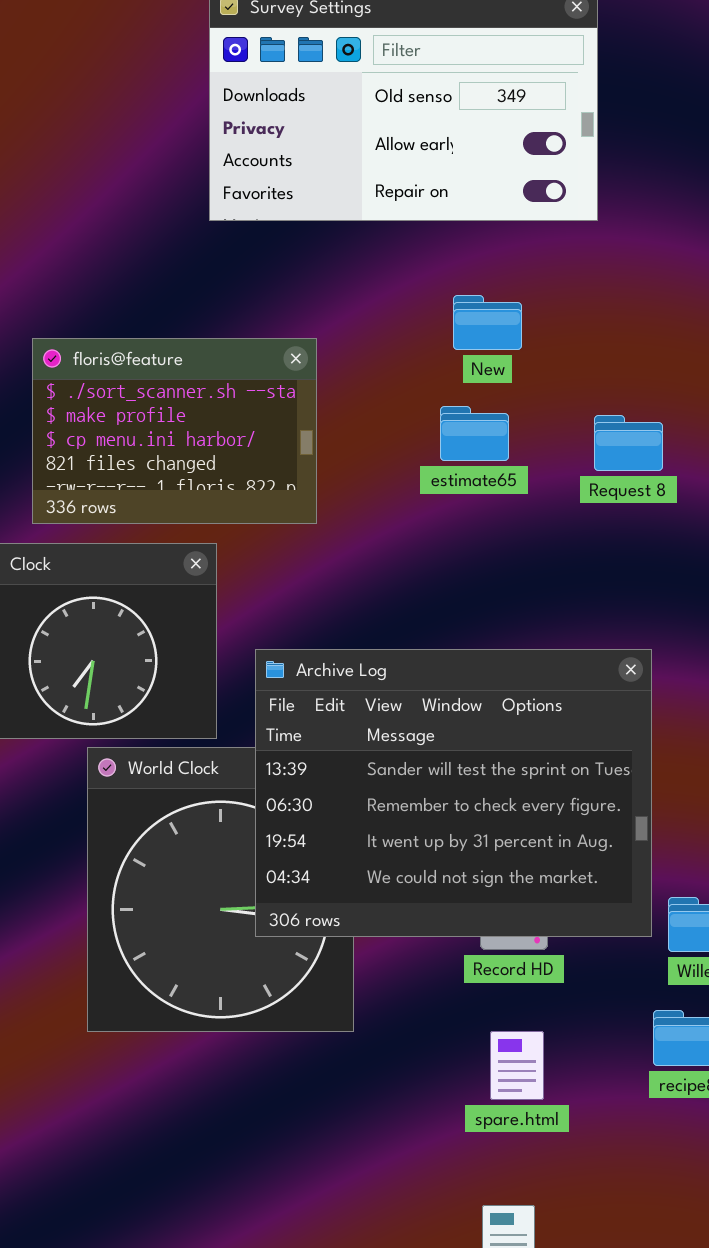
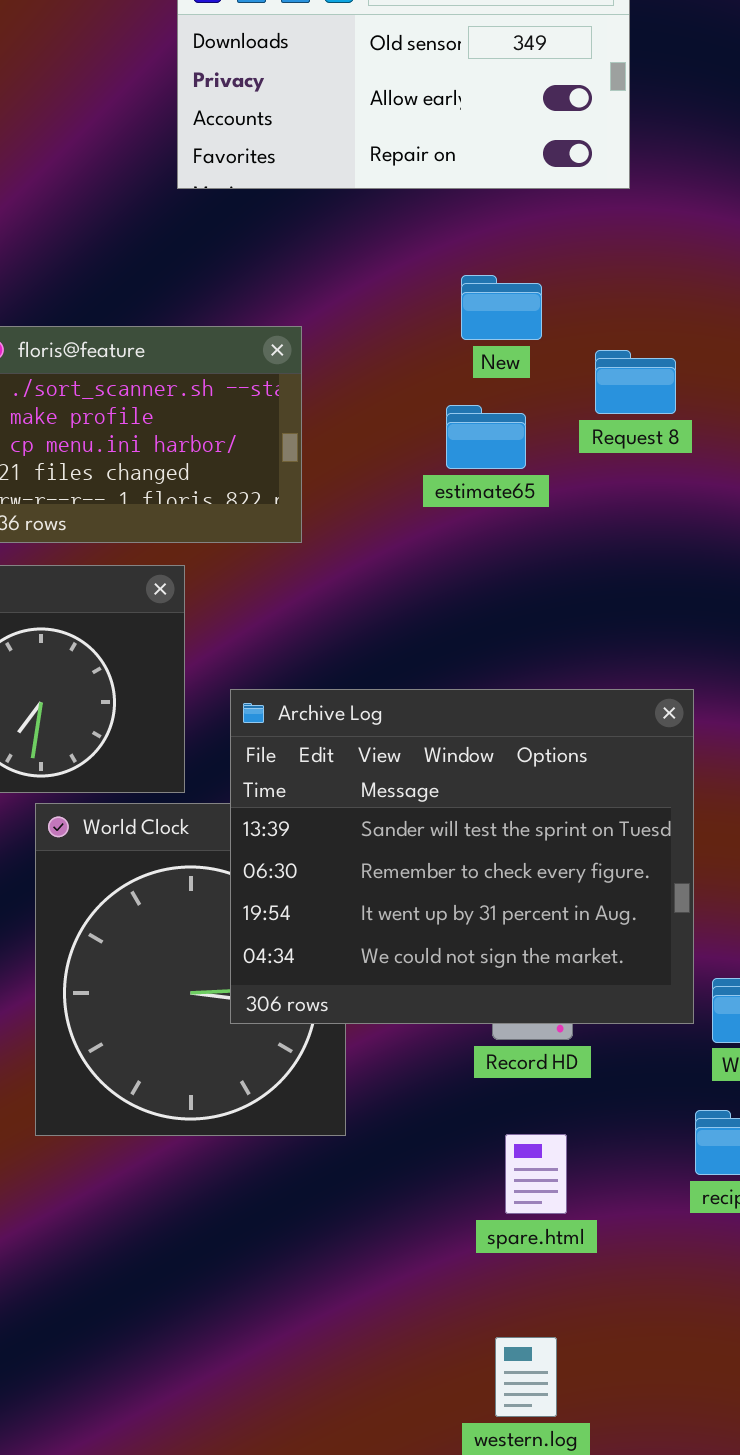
Request 8: [594,415,663,471] -> [595,350,676,414], moved

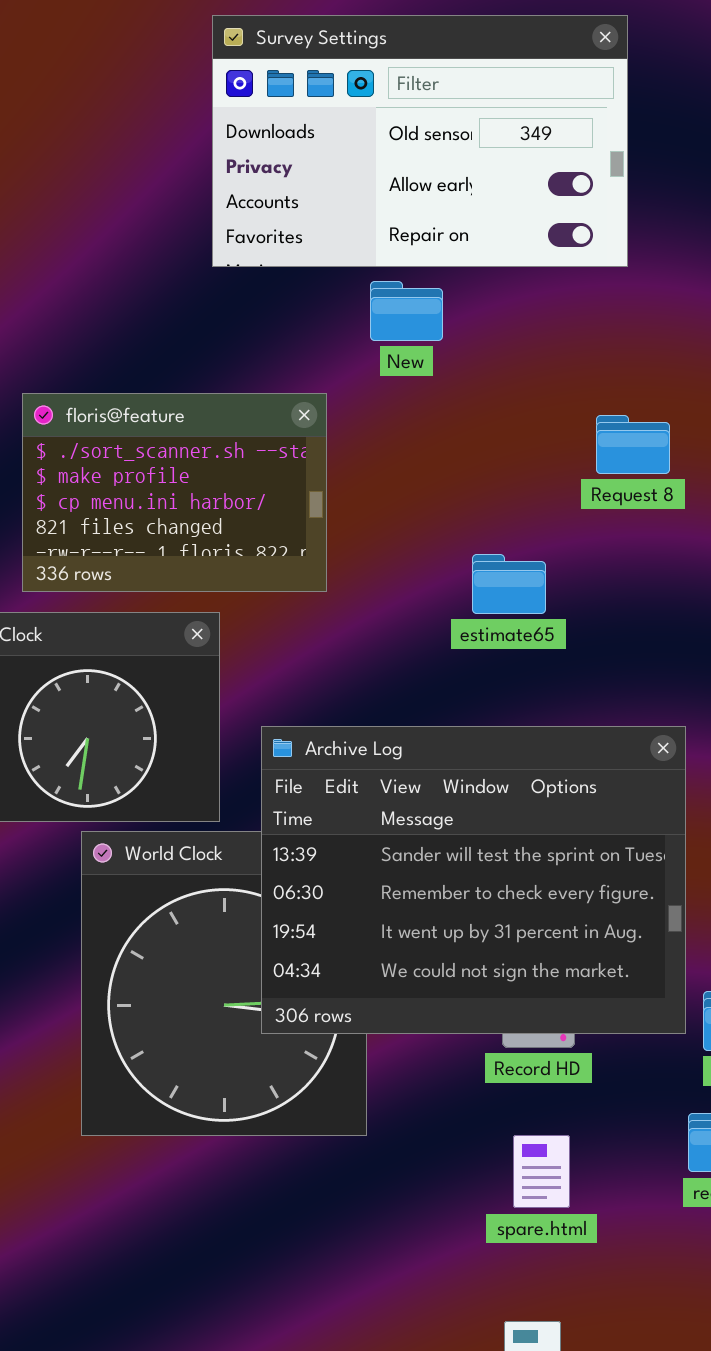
New: [461,275,542,340] -> [370,281,443,341], moved
estimate65: [446,405,526,469] -> [472,554,546,614], moved

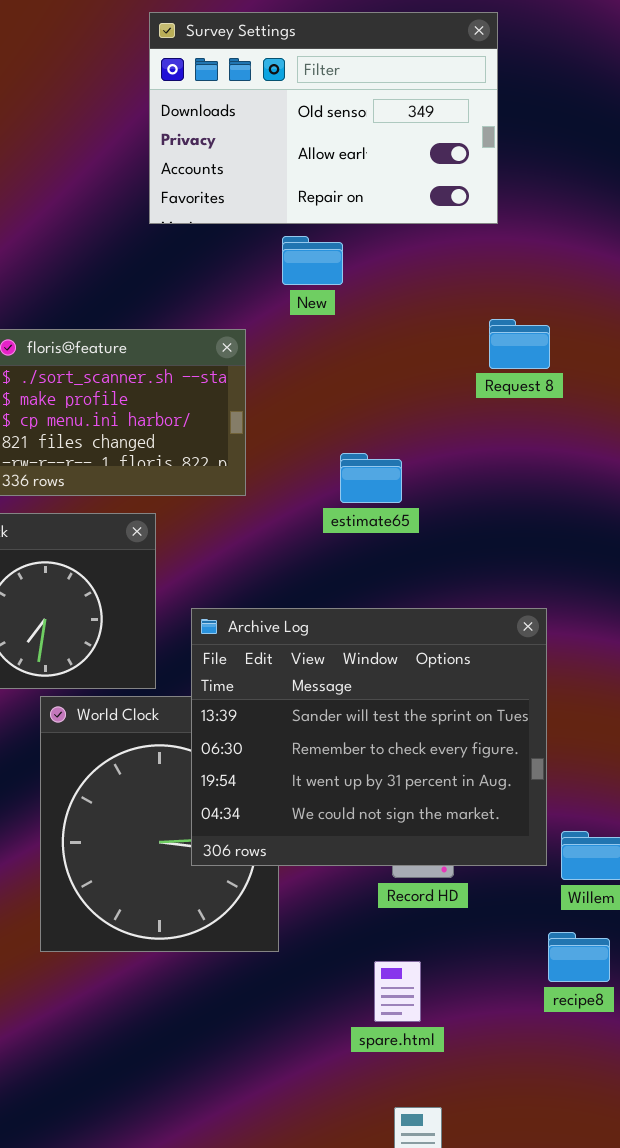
Request 8: [596,415,670,474] -> [489,319,550,369], moved
estimate65: [472,554,546,614] -> [340,453,402,503], moved
spare.html: [513,1135,570,1208] -> [374,961,421,1022], moved

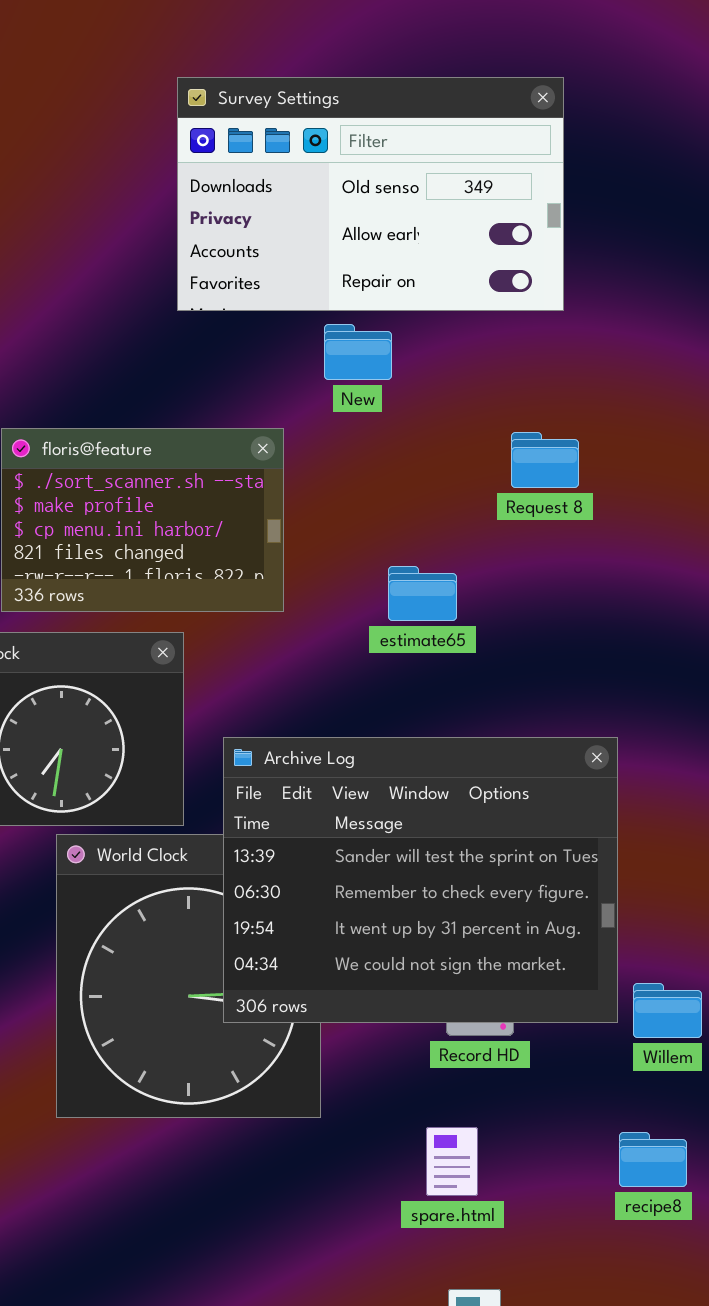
Request 8: [489,319,550,369] -> [511,432,579,488], moved
recipe8: [548,932,610,982] -> [619,1132,687,1187], moved

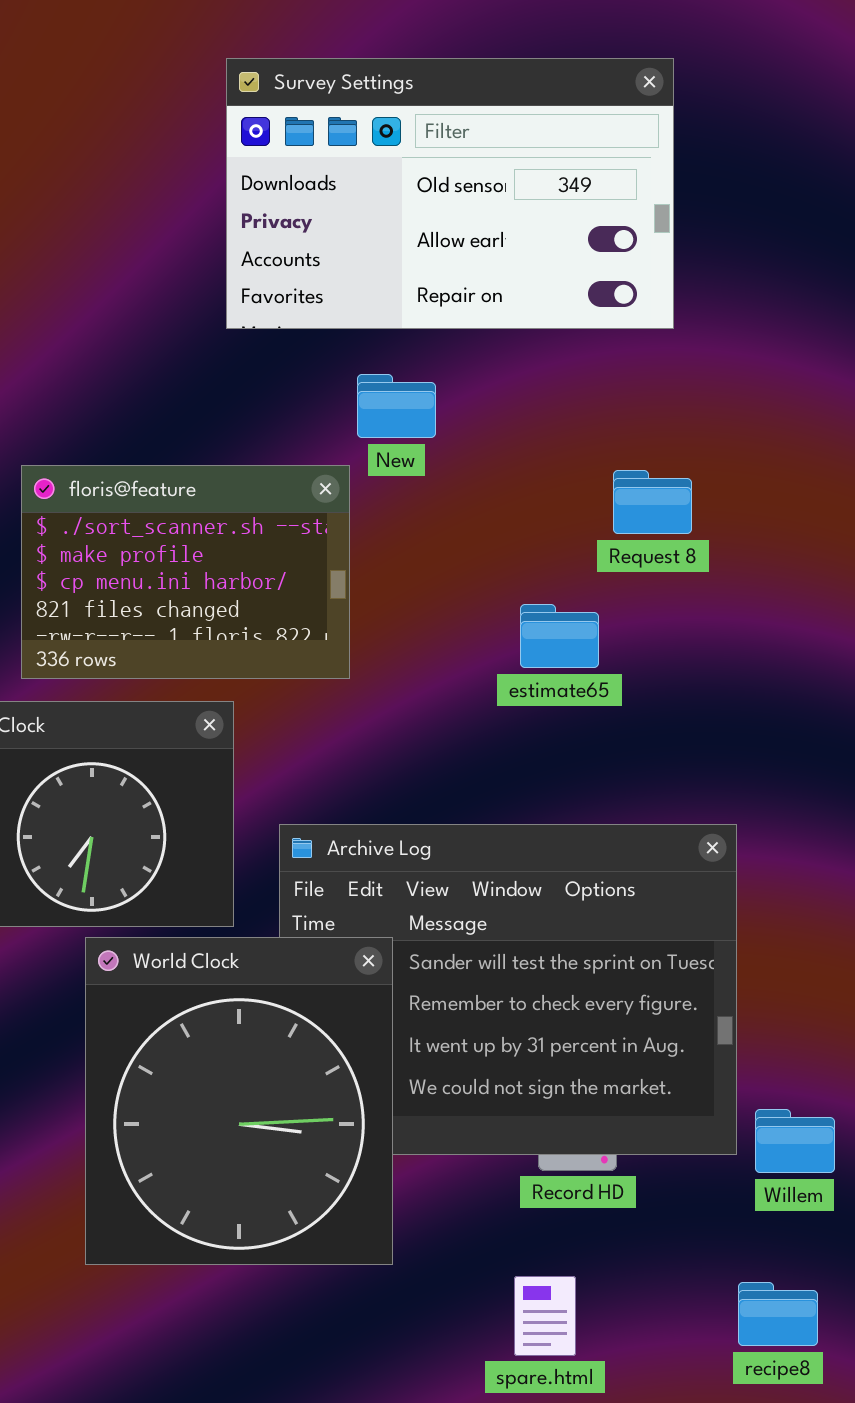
New: [324,324,392,380] -> [357,374,436,438], moved
estimate65: [388,566,457,621] -> [520,604,599,668], moved
World Clock: [56,834,321,1118] -> [85,937,393,1265], raised

